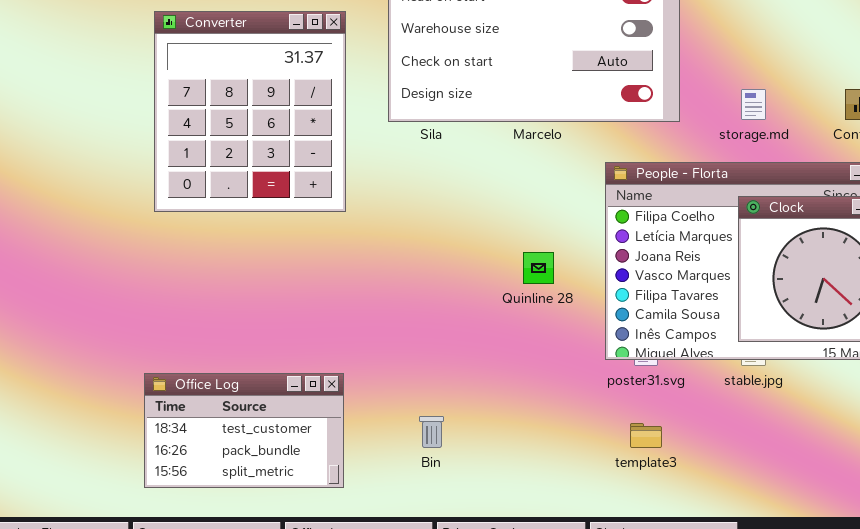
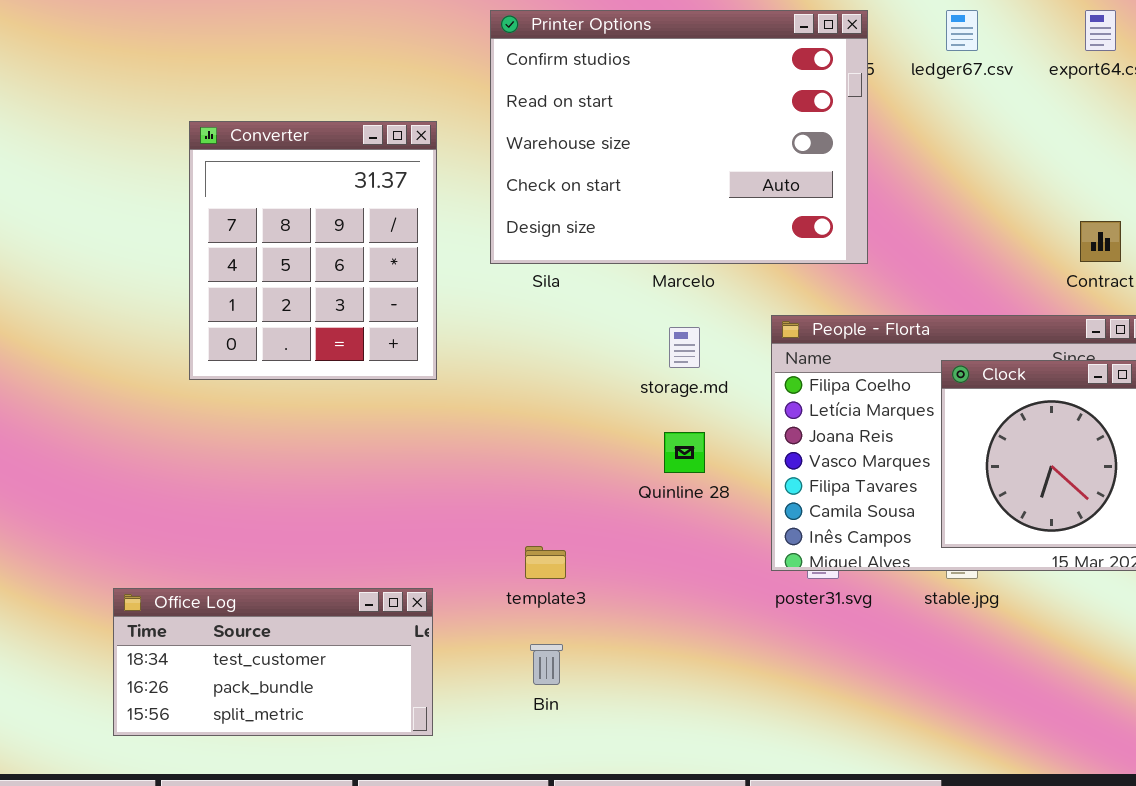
storage.md: [741,89,766,120] -> [669,327,700,368], moved
Office Log: [144,373,344,488] -> [113,588,433,736], resized
template3: [630,423,662,448] -> [525,546,566,579], moved

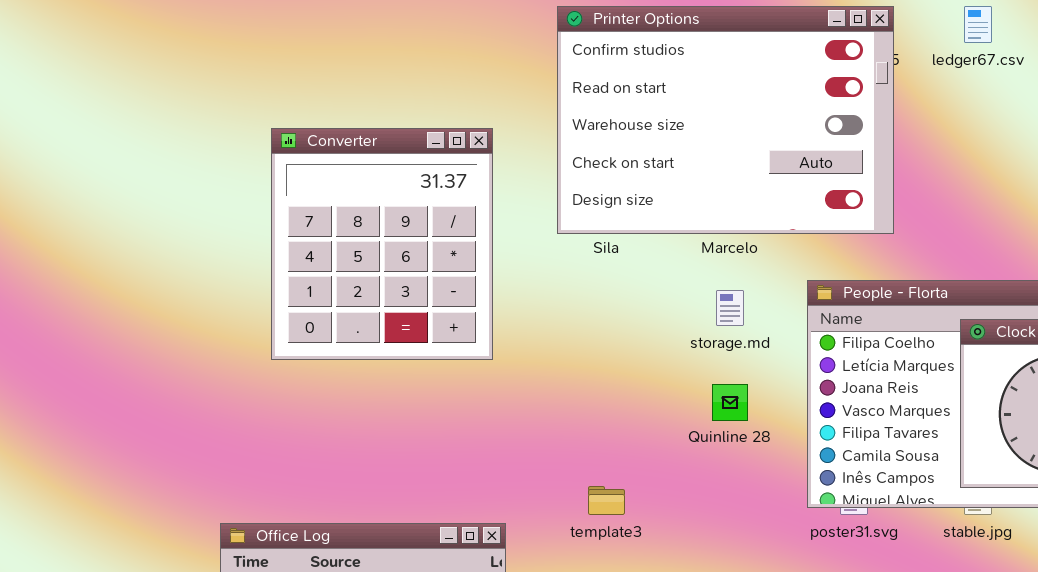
Converter: [189,121,437,380] -> [271,128,493,360], moved

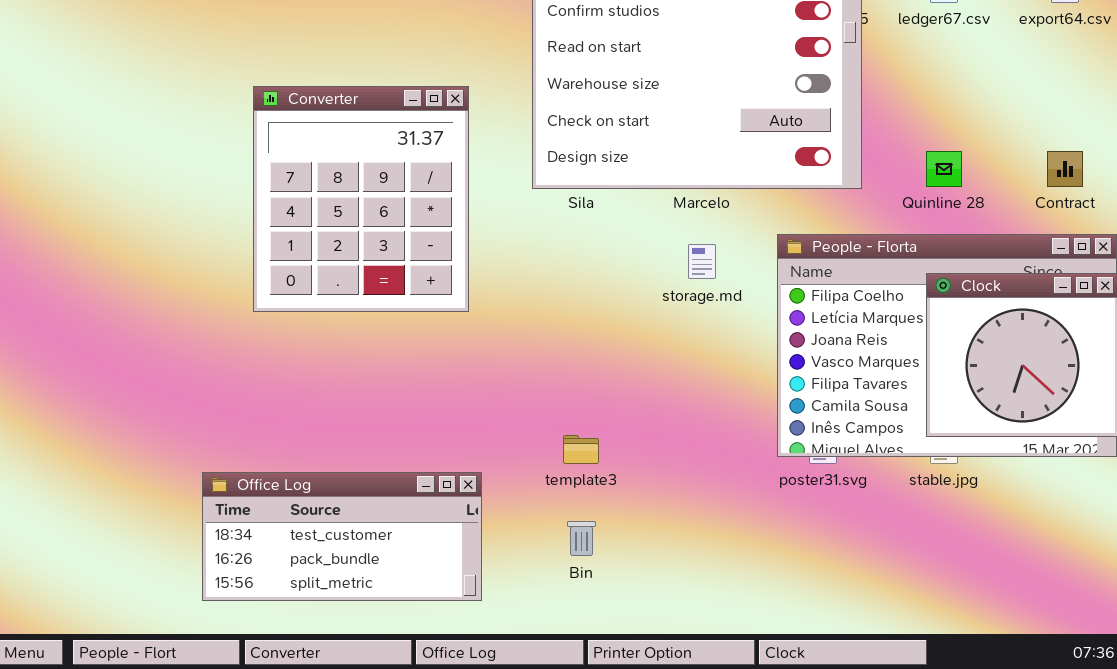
Quinline 28: [712,384,748,421] -> [926,151,962,187], moved

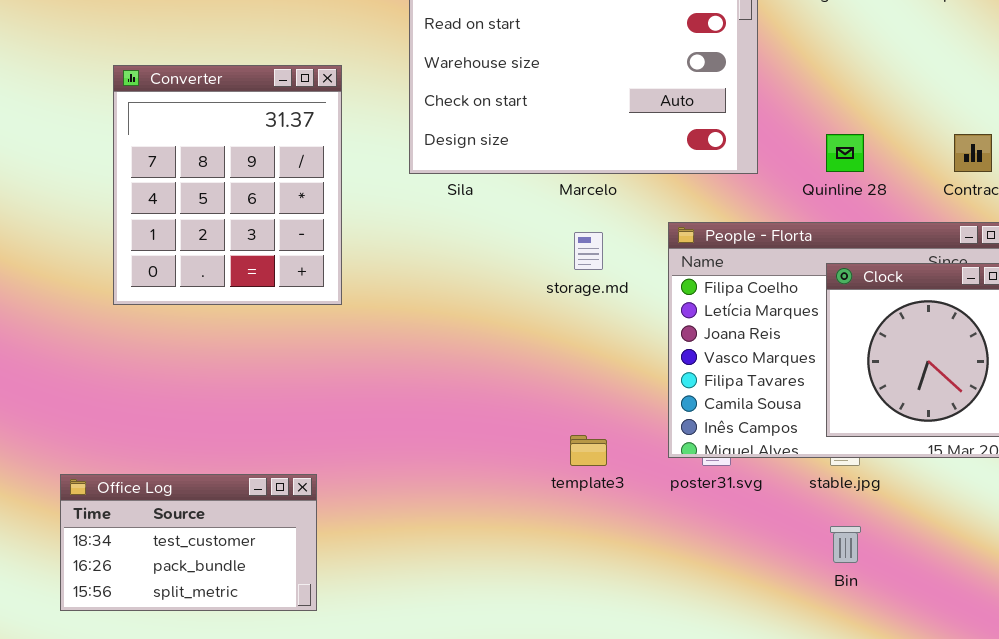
template3: [563,435,599,464] -> [570,435,607,466], moved
Office Log: [202,472,482,601] -> [60,474,317,611], resized
Bin: [567,521,596,556] -> [830,526,861,563], moved

